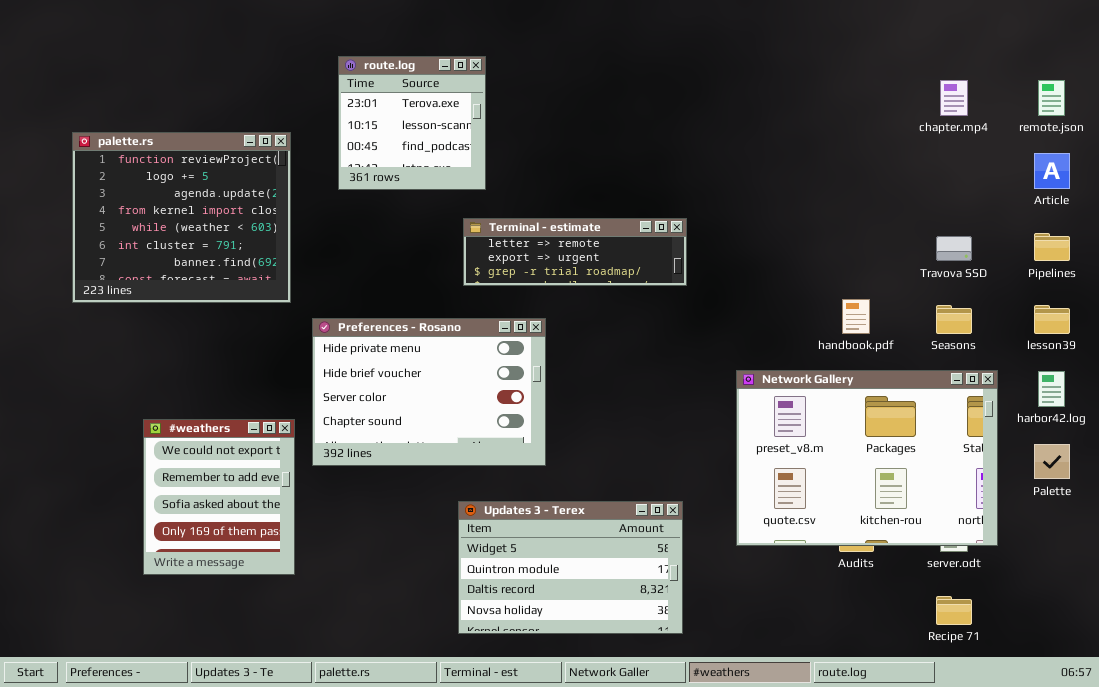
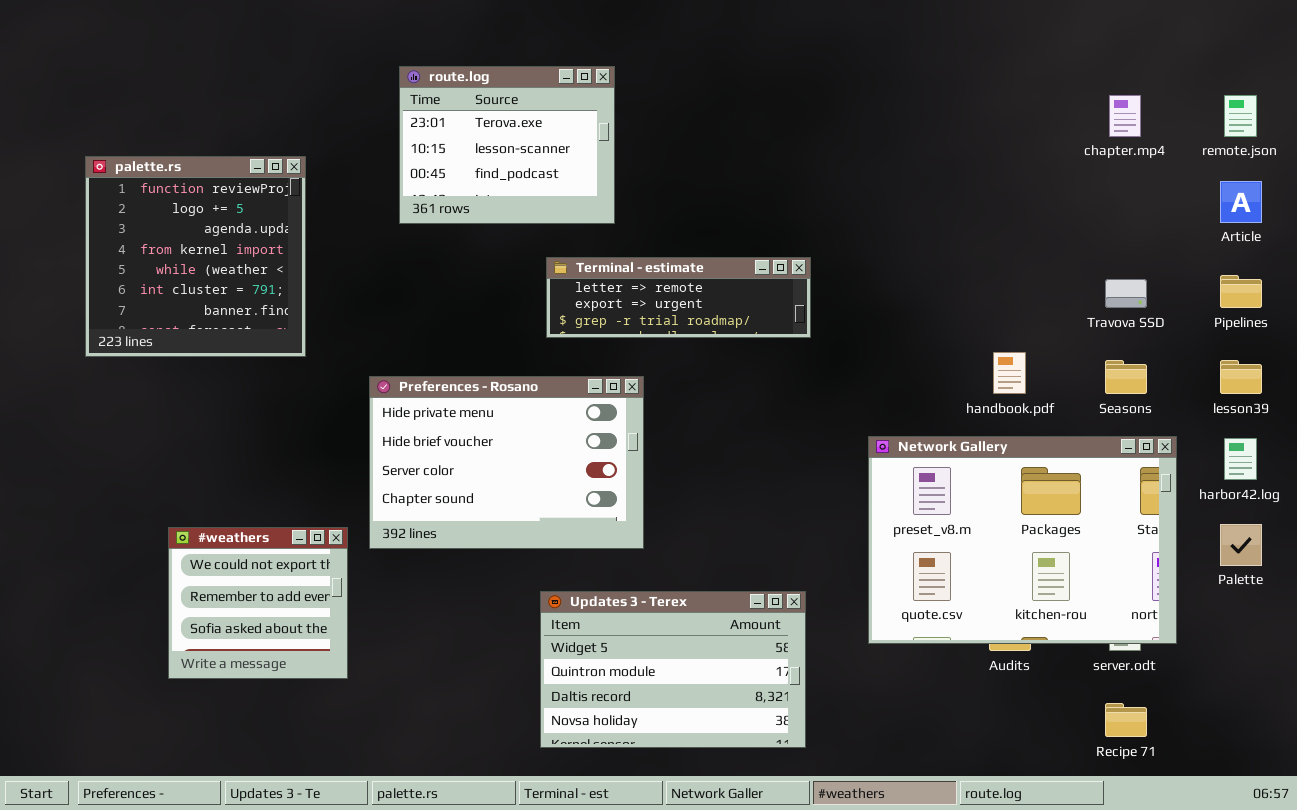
route.log: [338,56,486,190] -> [399,66,615,224], resized
palette.rs: [72,132,291,303] -> [85,156,306,357], resized
#weathers: [143,419,295,575] -> [168,527,348,679], resized

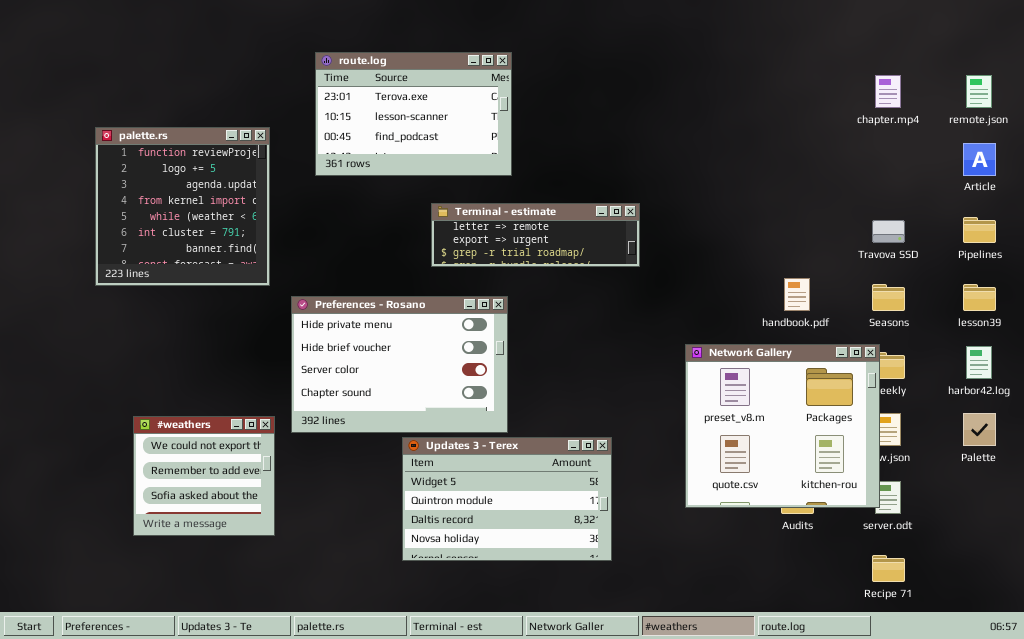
route.log: [399,66,615,224] -> [315,52,512,176], resized
palette.rs: [85,156,306,357] -> [95,127,270,286], moved
Network Gallery: [868,436,1177,644] -> [685,344,880,508], resized
Updates 3 - Terex: [540,591,806,748] -> [402,437,612,561], moved

